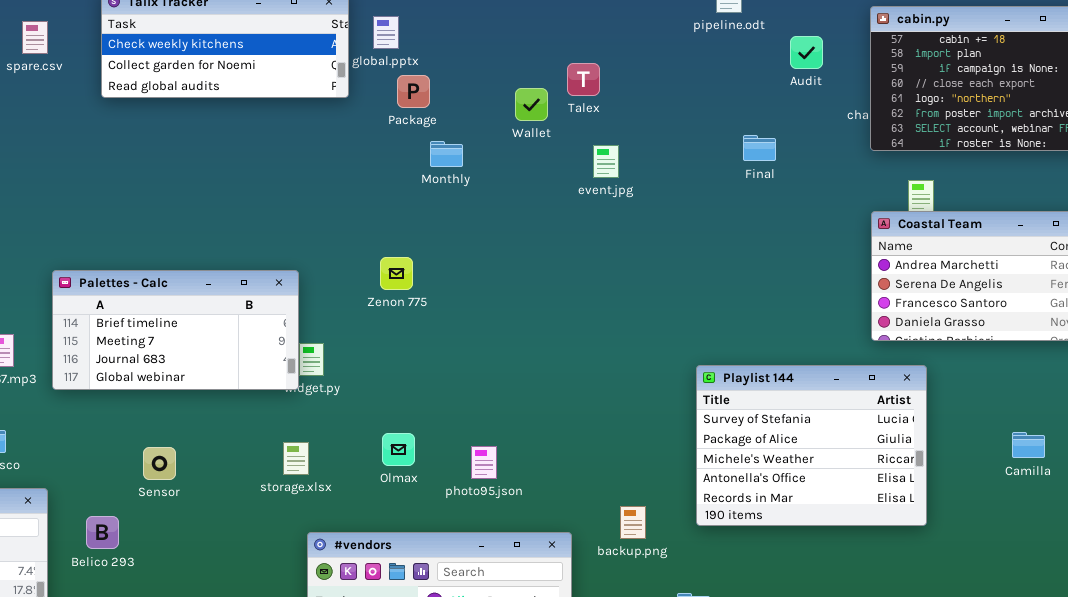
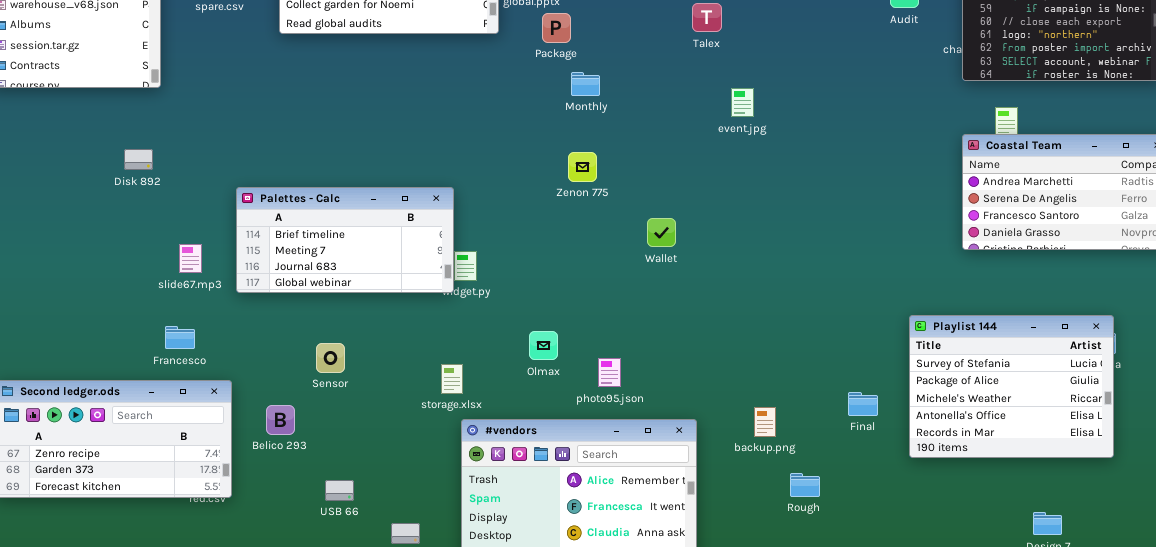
Wallet: [515,88,548,121] -> [647,218,676,247], moved
Final: [743,135,776,161] -> [848,392,878,416], moved
event.jpg: [593,145,619,178] -> [731,88,754,117], moved
Zenon 775: [380,257,413,290] -> [568,152,597,182], moved
Playlist 144: [696,365,927,526] -> [909,315,1114,458], moved
storage.xlsx: [283,442,309,475] -> [441,364,463,394], moved
photo95.json: [471,446,497,479] -> [598,358,621,387], moved
backup.png: [620,506,646,539] -> [754,407,776,437], moved

